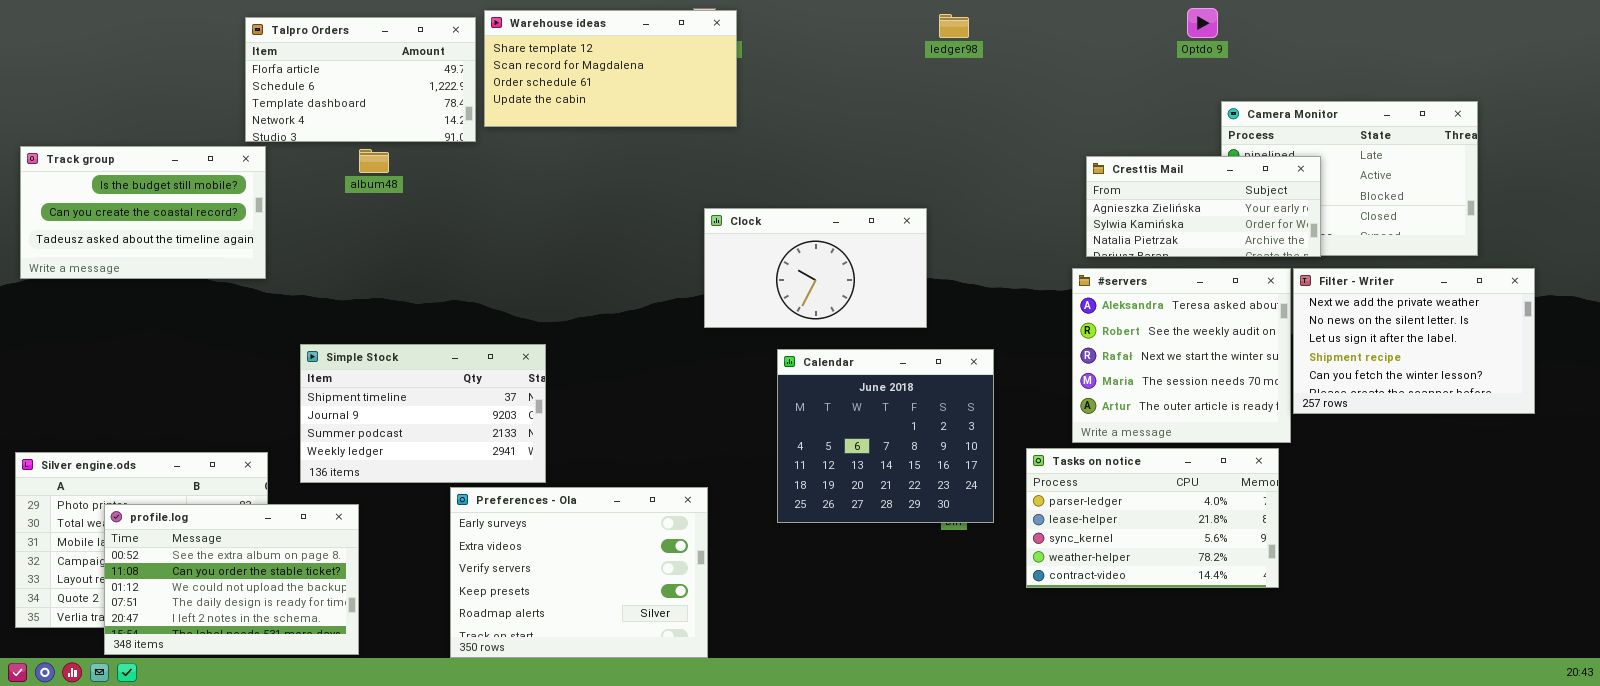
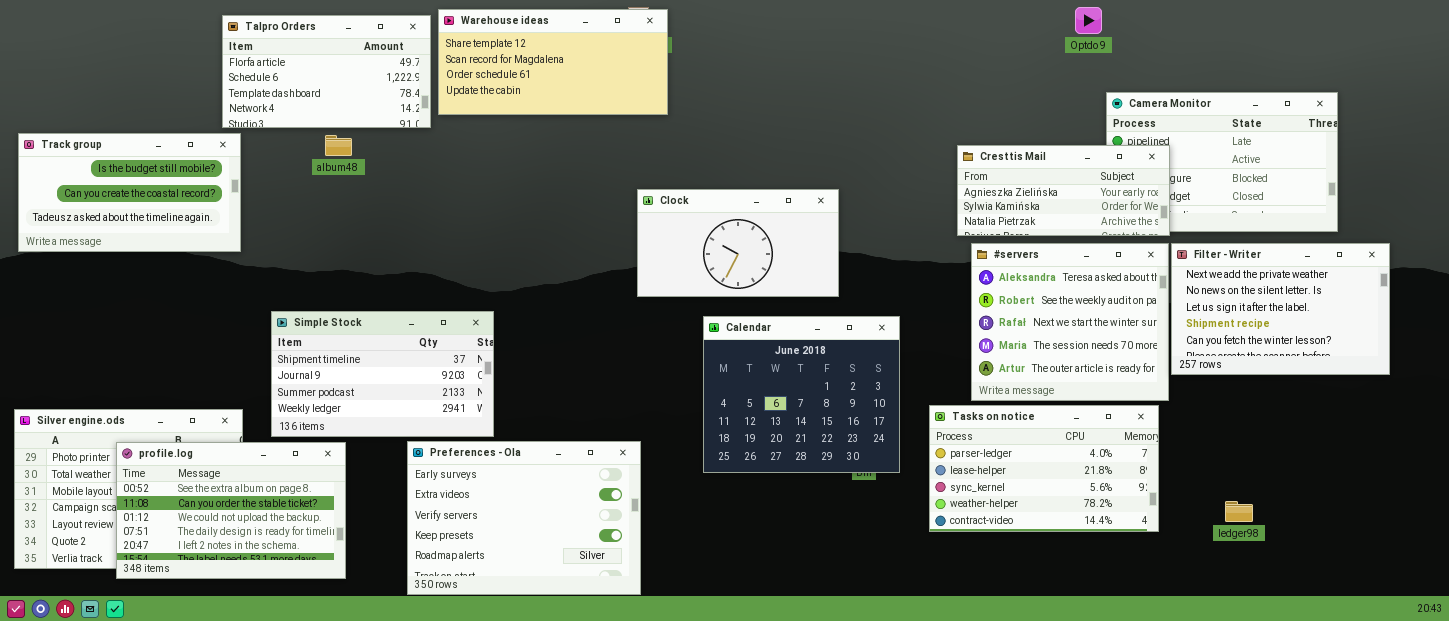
ledger98: [939,14,969,38] -> [1225,501,1253,522], moved
Cresttis Mail: [1086,156,1321,257] -> [957,145,1170,236], moved
profile.log: [104,504,359,655] -> [116,442,346,579], moved

